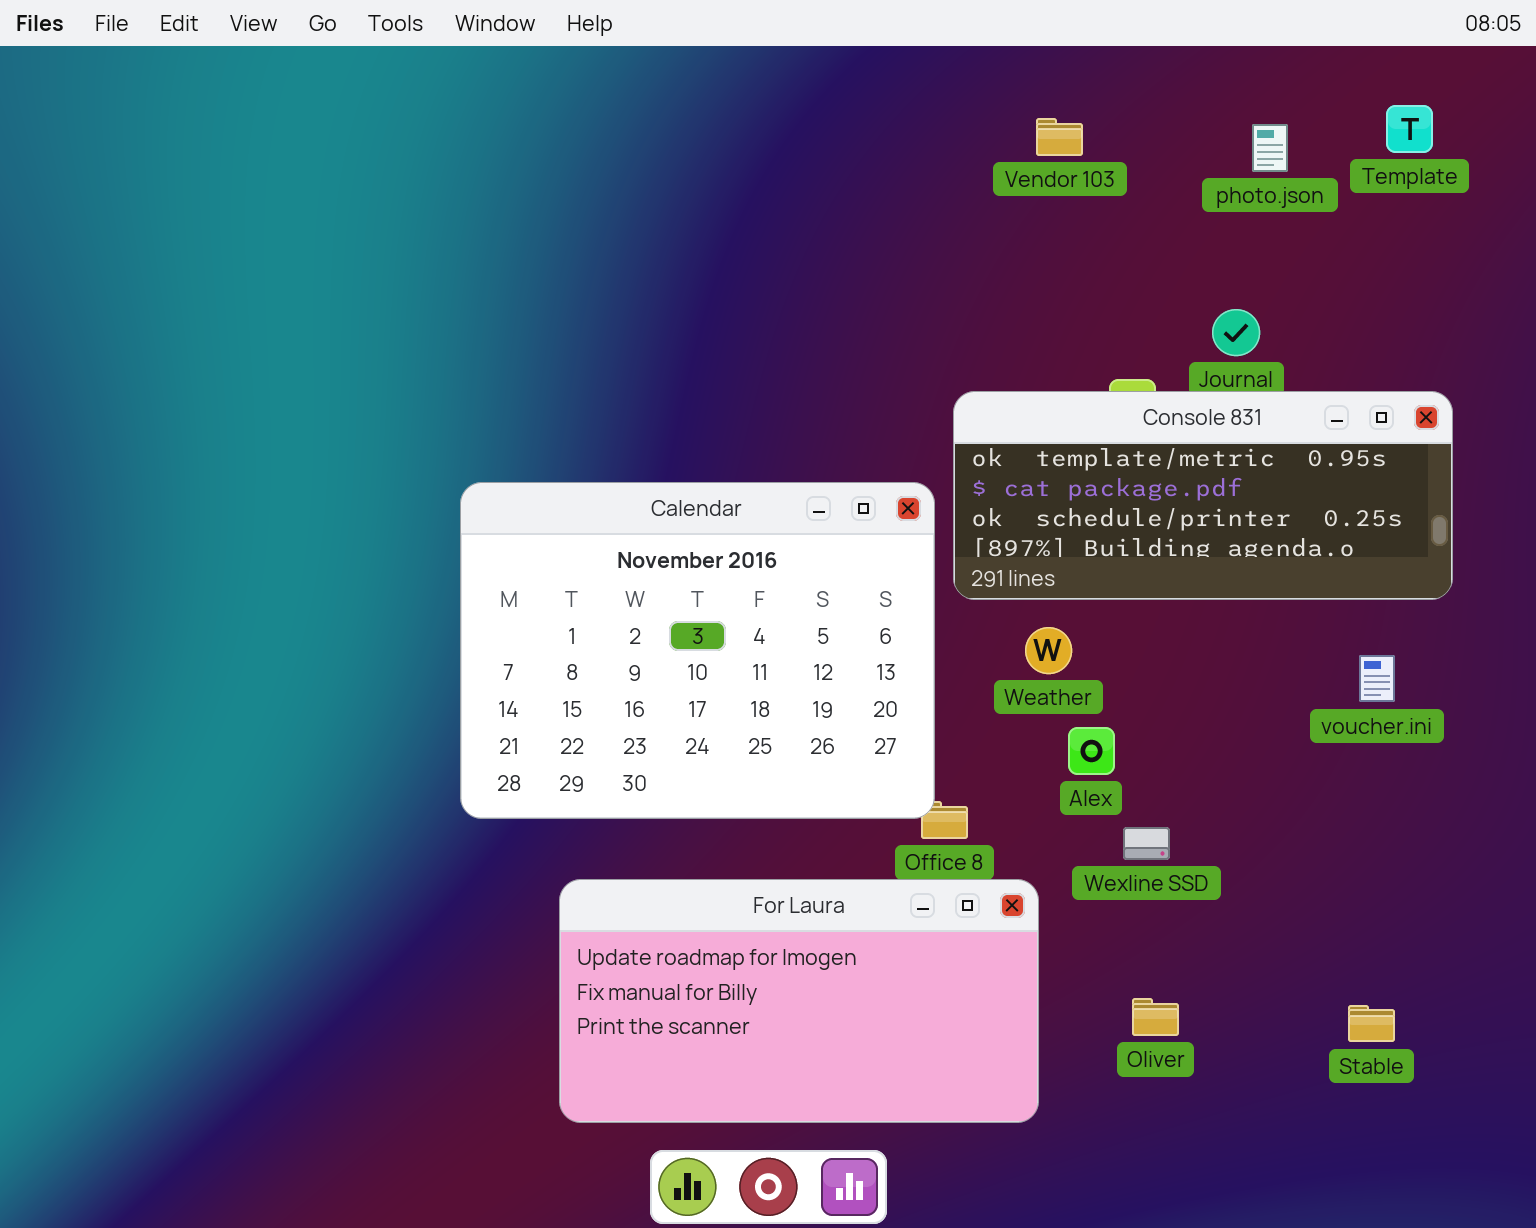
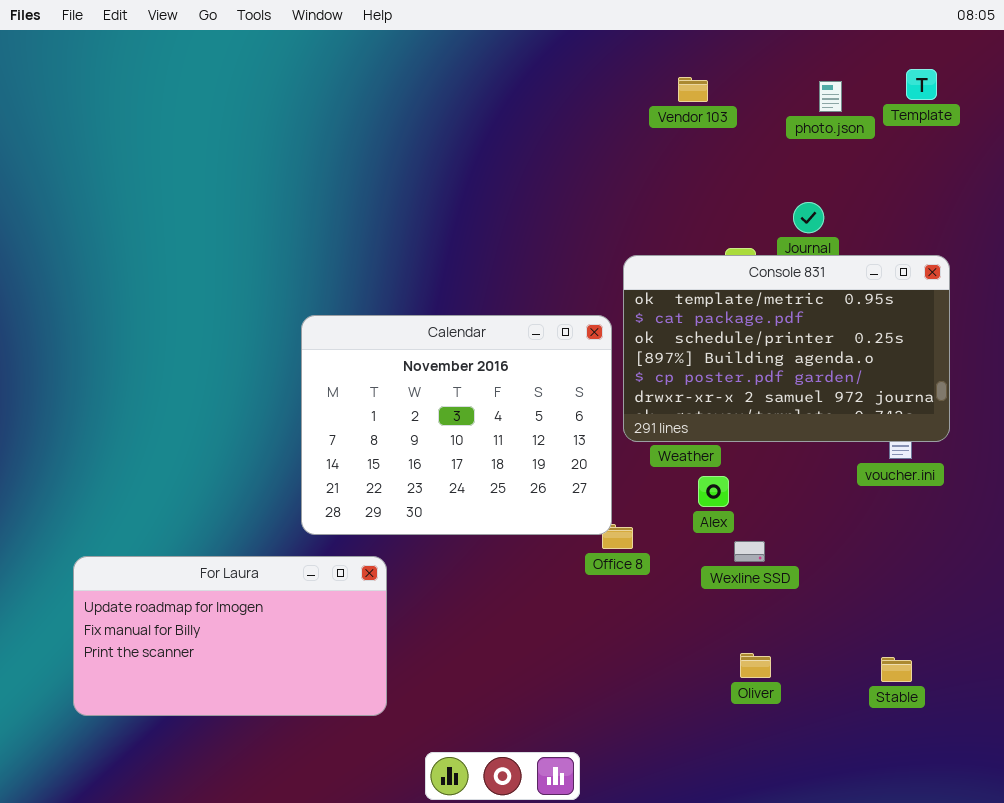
Console 831: [953,391,1453,600] -> [623,255,950,442], resized
For Laura: [559,879,1039,1123] -> [73,556,387,716], moved

